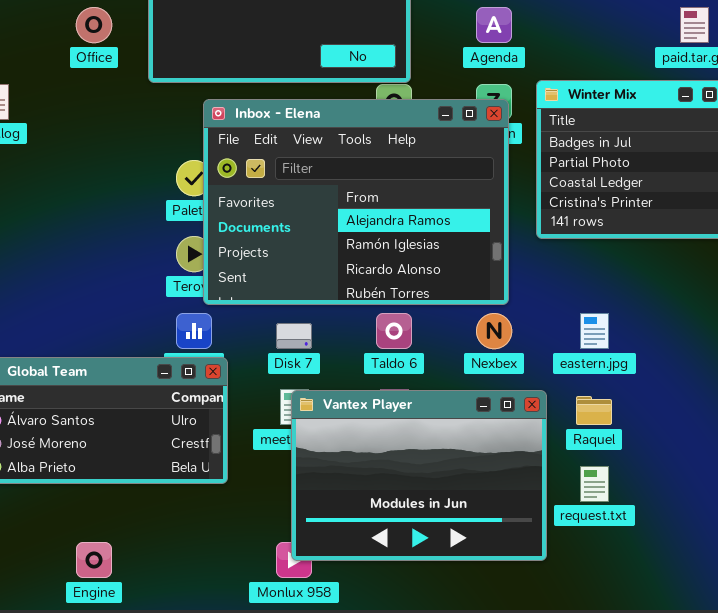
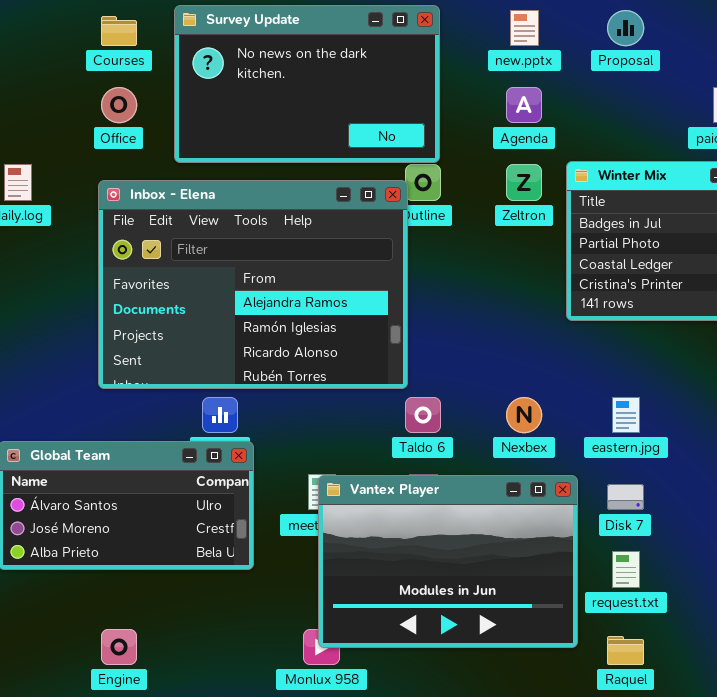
Inbox - Elena: [203,99,509,305] -> [98,180,408,389], moved
Disk 7: [276,323,312,349] -> [607,484,644,510], moved
Raquel: [576,396,612,425] -> [607,636,644,665], moved

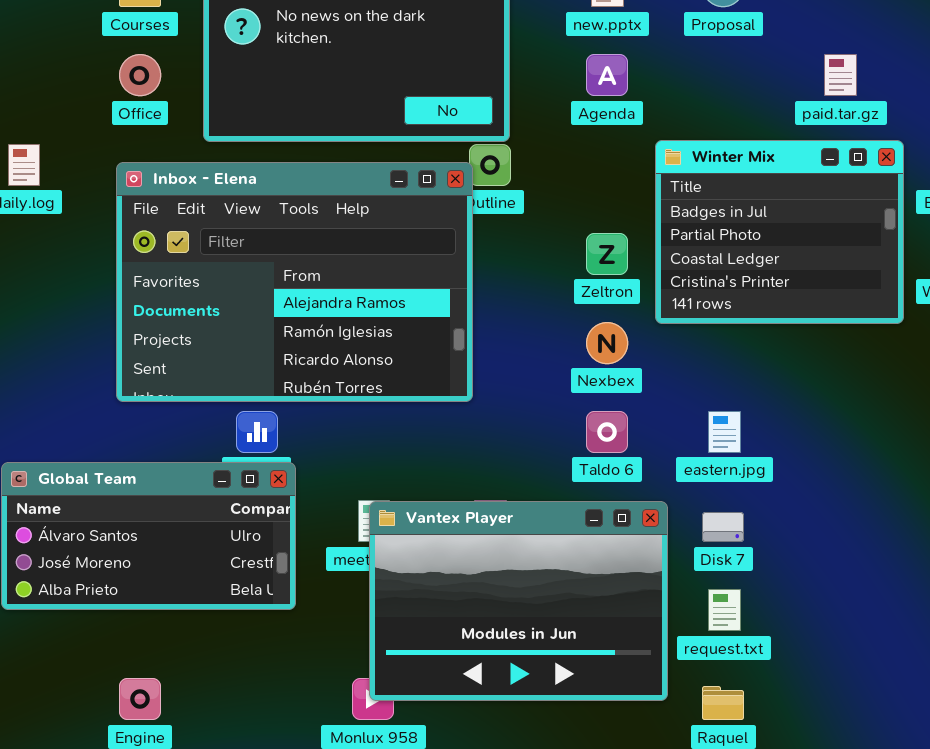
Zeltron: [506,164,542,201] -> [586,233,628,275], moved
Taldo 6: [405,397,441,433] -> [586,411,628,453], moved
Nexbex: [506,397,542,433] -> [586,322,628,364], moved

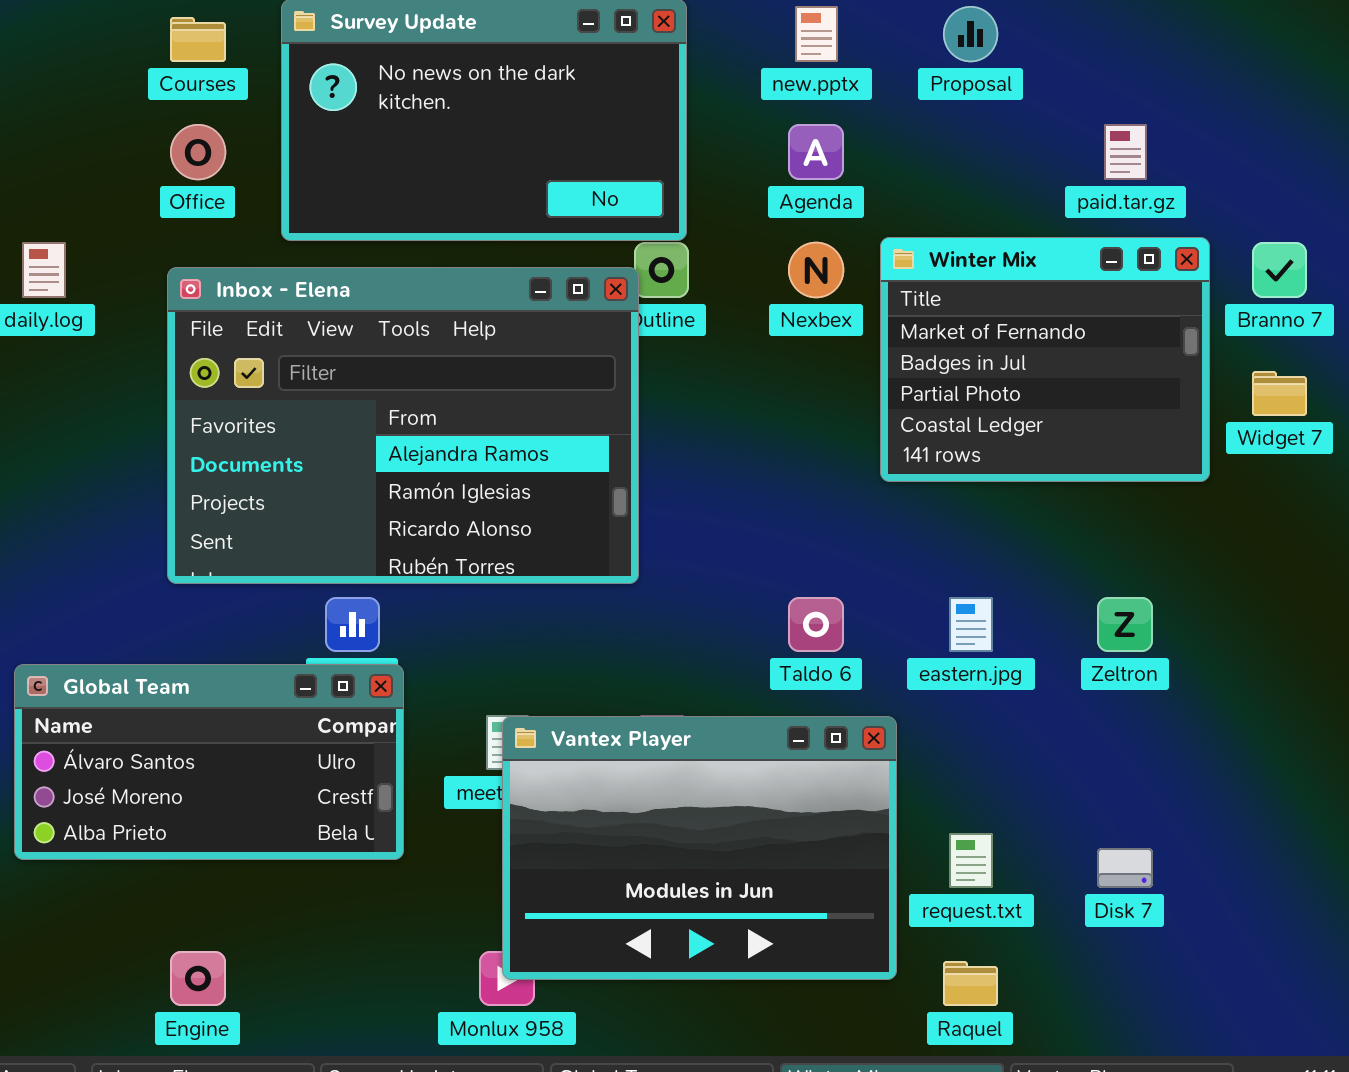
Winter Mix: [655,140,904,324] -> [880,237,1210,482], scrolled up 1 row
Zeltron: [586,233,628,275] -> [1097,597,1153,652], moved
Nexbex: [586,322,628,364] -> [788,242,844,298], moved
Disk 7: [702,512,744,542] -> [1097,848,1153,888], moved

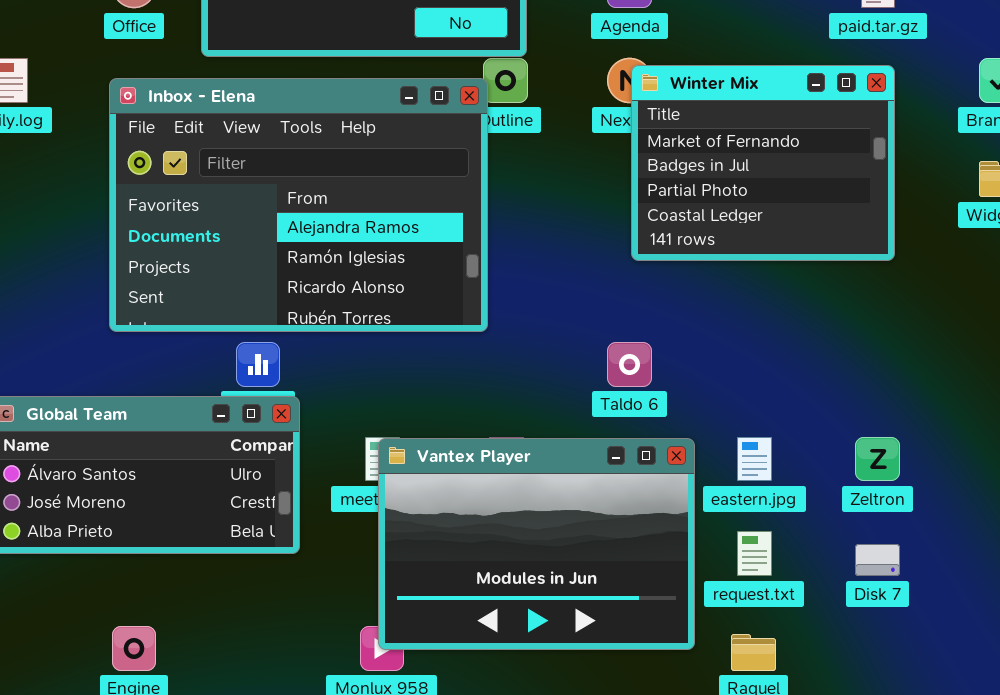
Winter Mix: [880,237,1210,482] -> [631,65,895,261], moved
eastern.jpg: [949,597,993,652] -> [737,437,772,481], moved
Zeltron: [1097,597,1153,652] -> [855,437,900,481], moved

